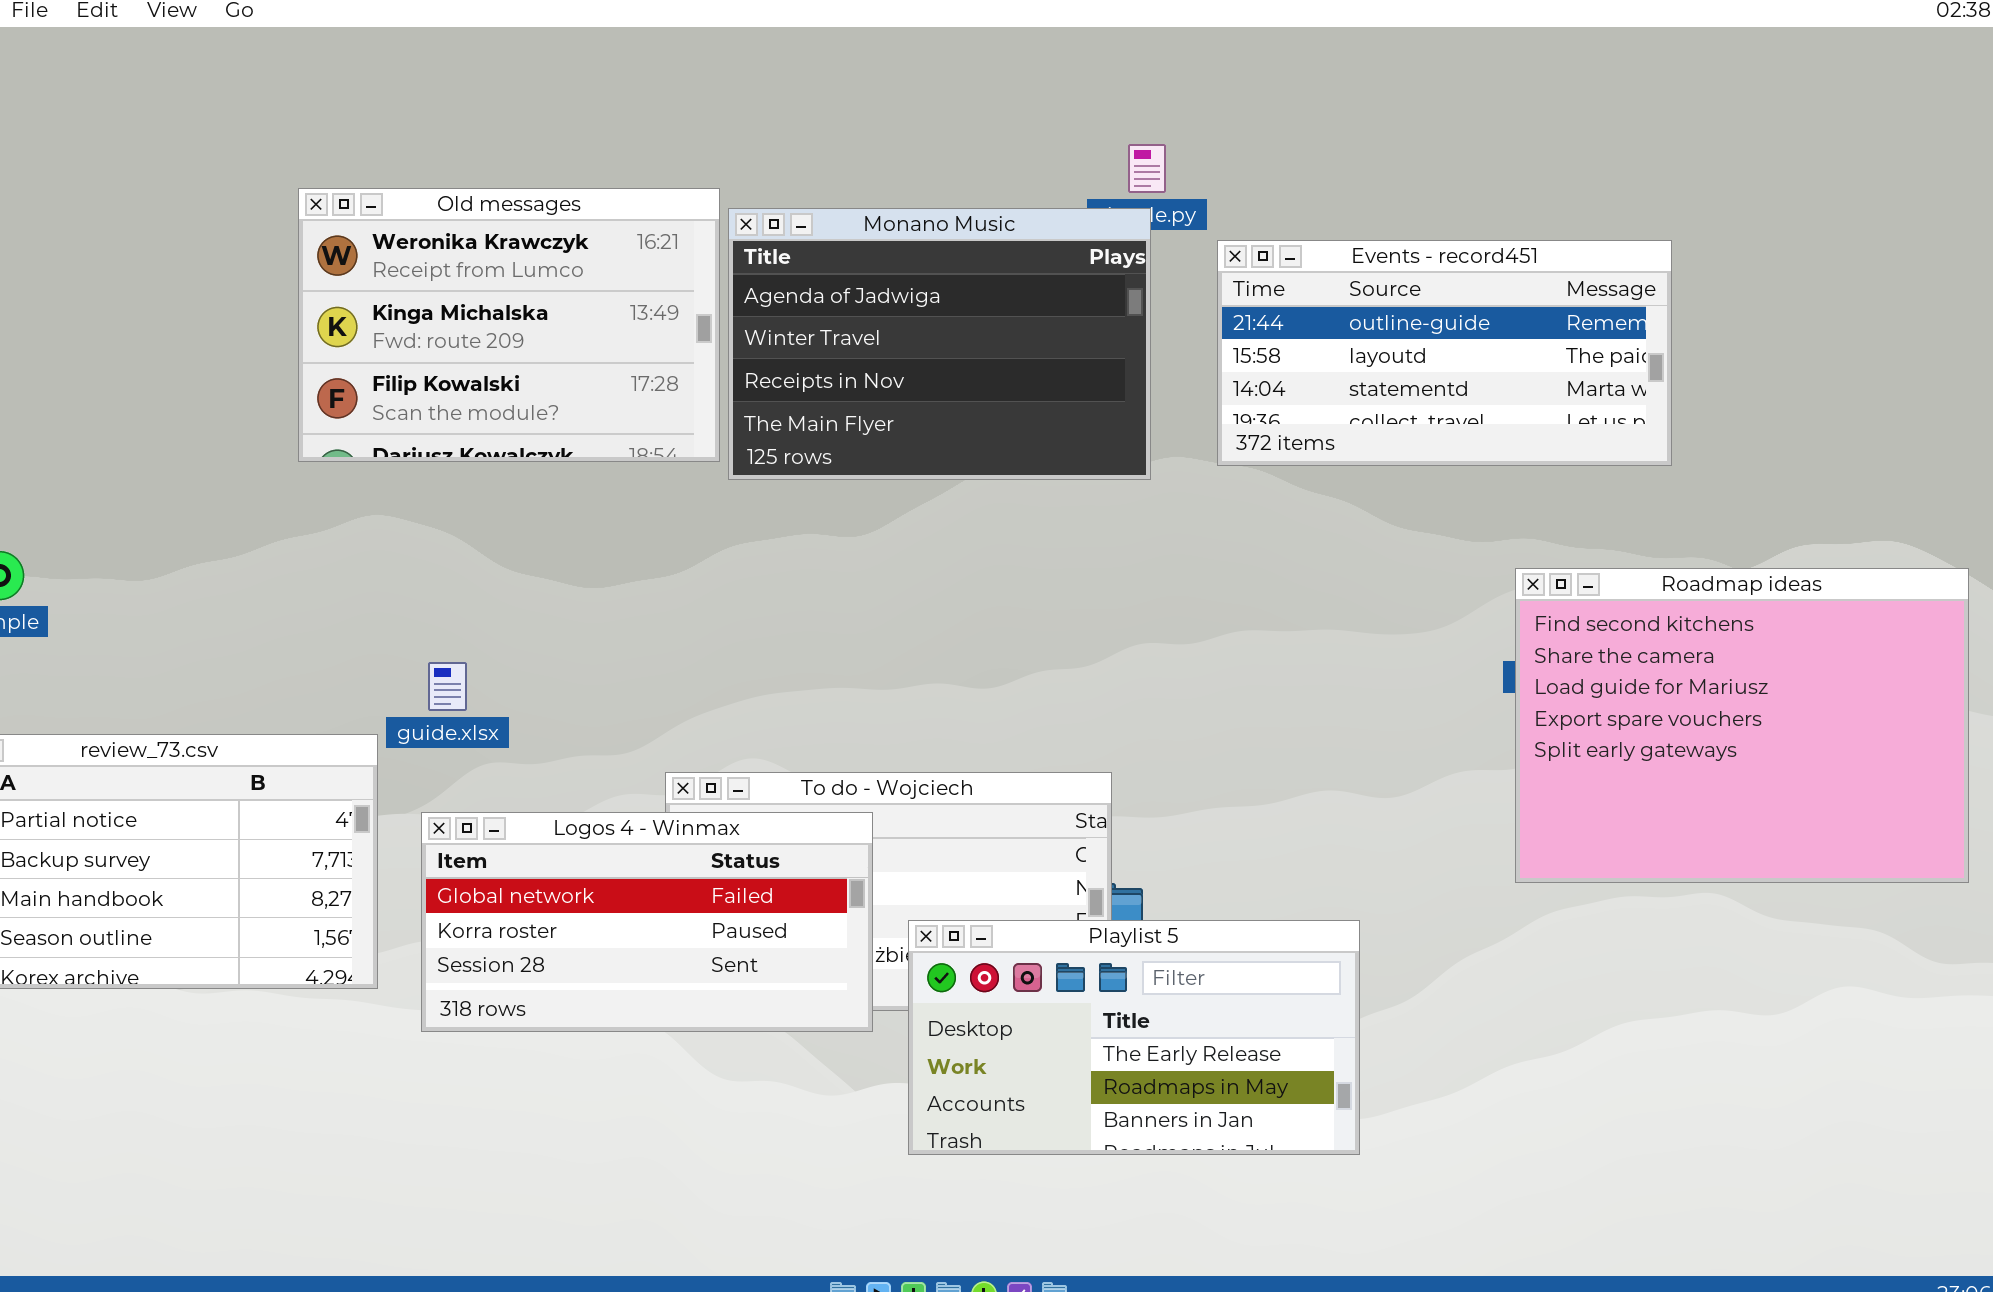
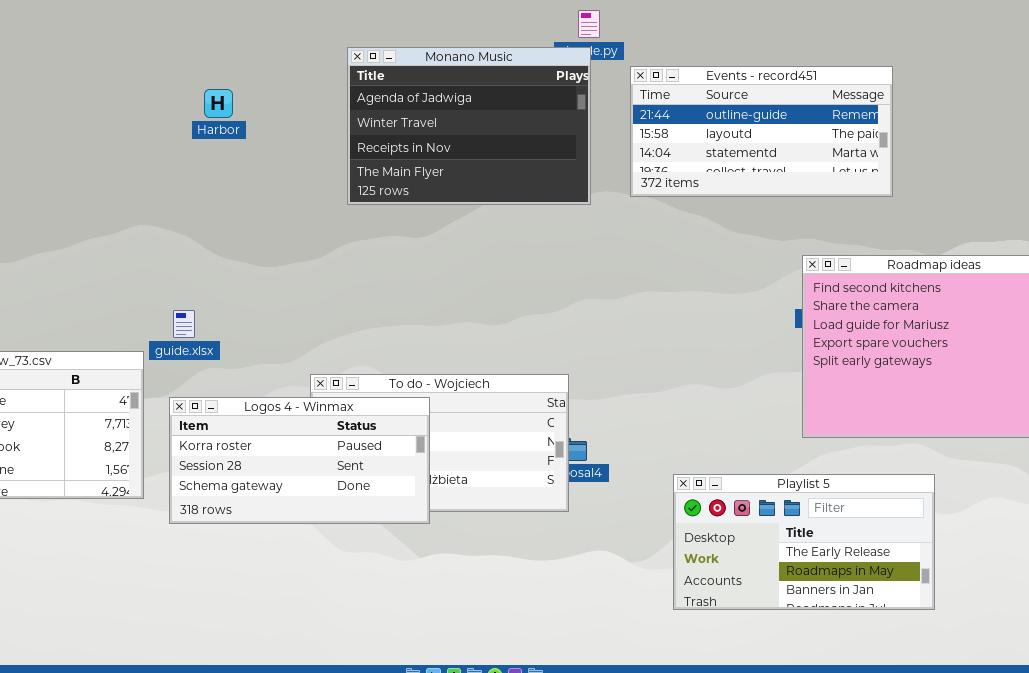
Old messages: [298,188,720,462] -> none, closed
Logos 4 - Winmax: [421,812,873,1032] -> [169,397,430,524], scrolled down 1 row
Playlist 5: [908,920,1360,1155] -> [673,474,935,610], moved

